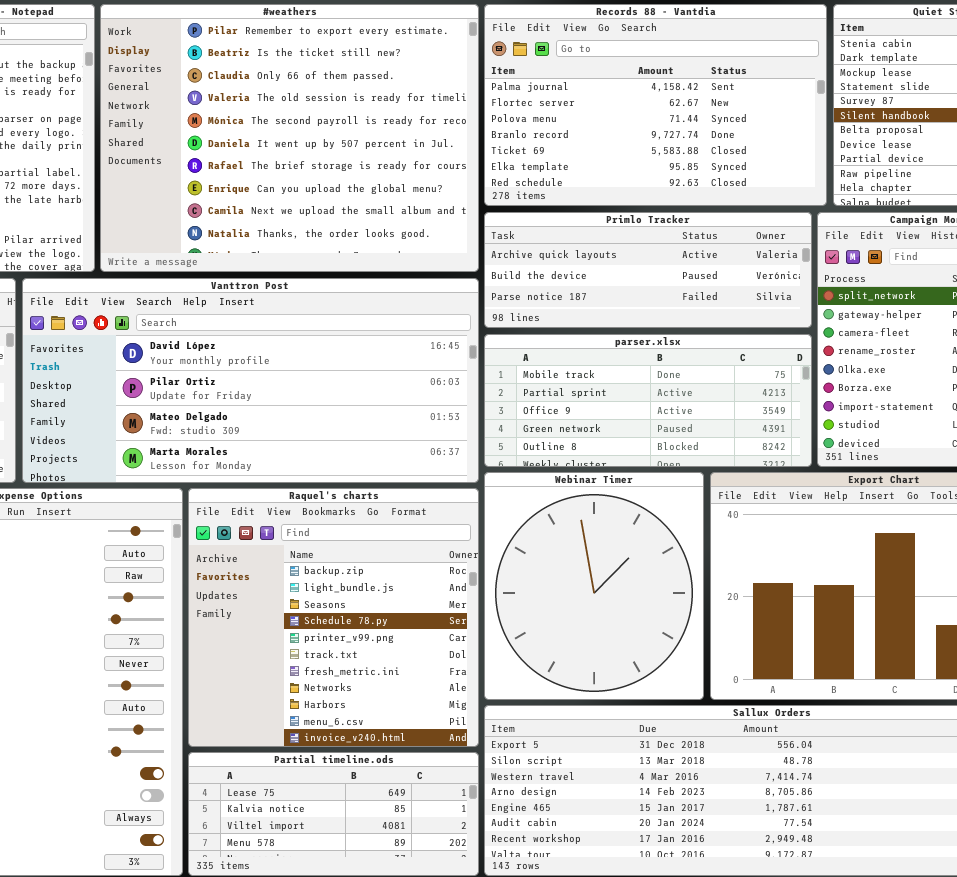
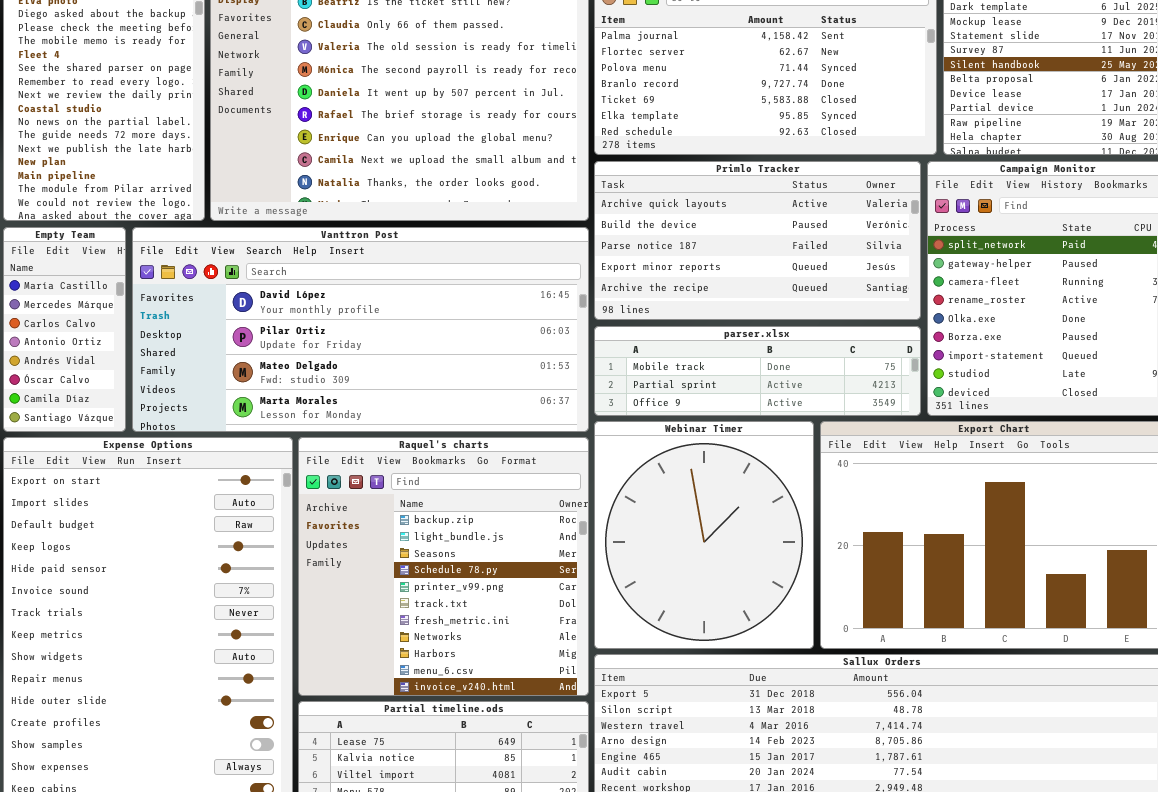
Primlo Tracker: [484,212,812,328] -> [594,161,921,320], resized
parser.xlsx: [484,334,812,467] -> [594,326,921,416], resized

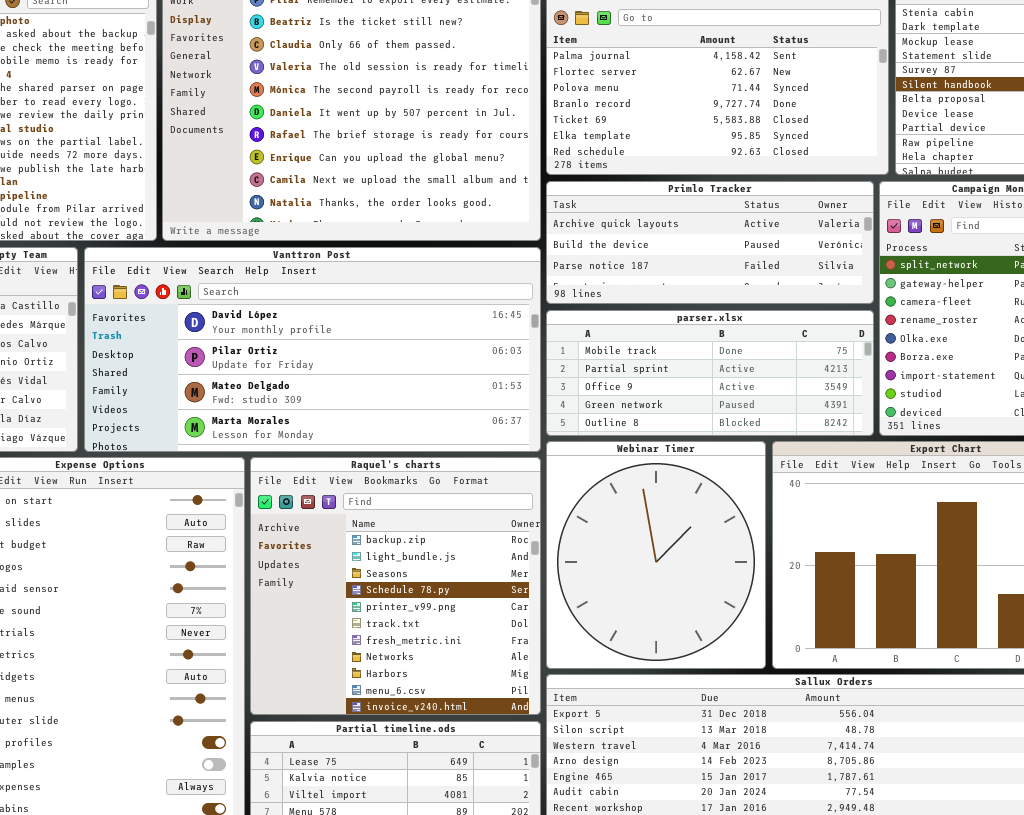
Primlo Tracker: [594,161,921,320] -> [546,181,874,304], resized
parser.xlsx: [594,326,921,416] -> [546,310,874,436], resized

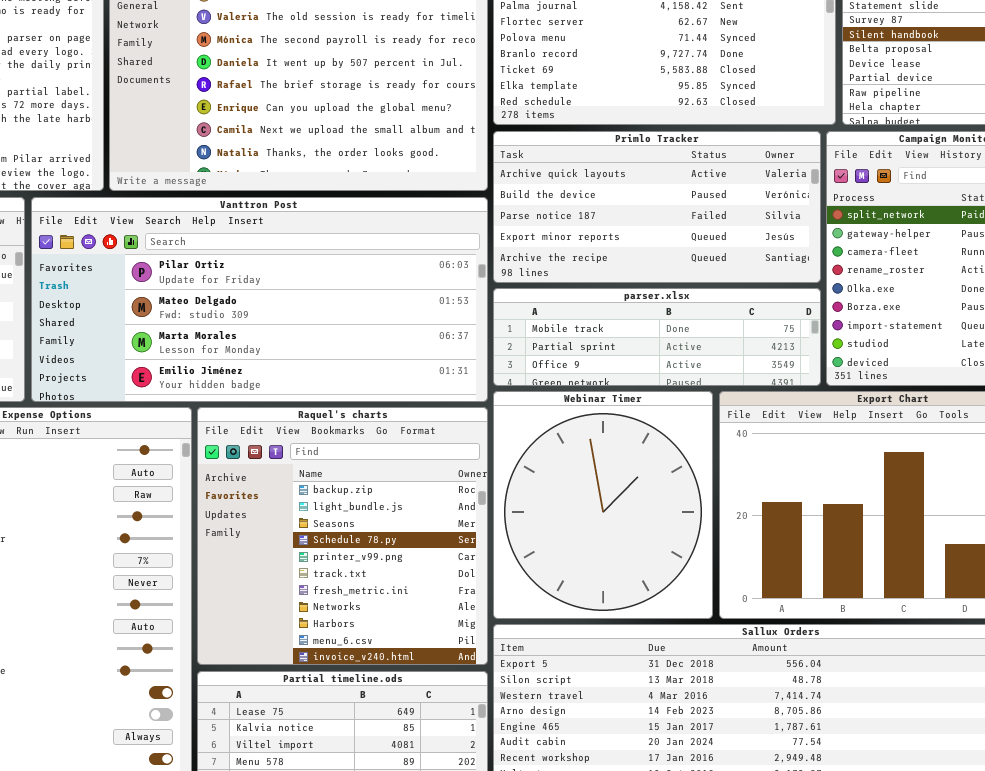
Primlo Tracker: [546,181,874,304] -> [493,131,821,283], resized
Vanttron Post: [84,247,541,452] -> [31,197,488,402], scrolled down 1 row
parser.xlsx: [546,310,874,436] -> [493,288,821,386], resized

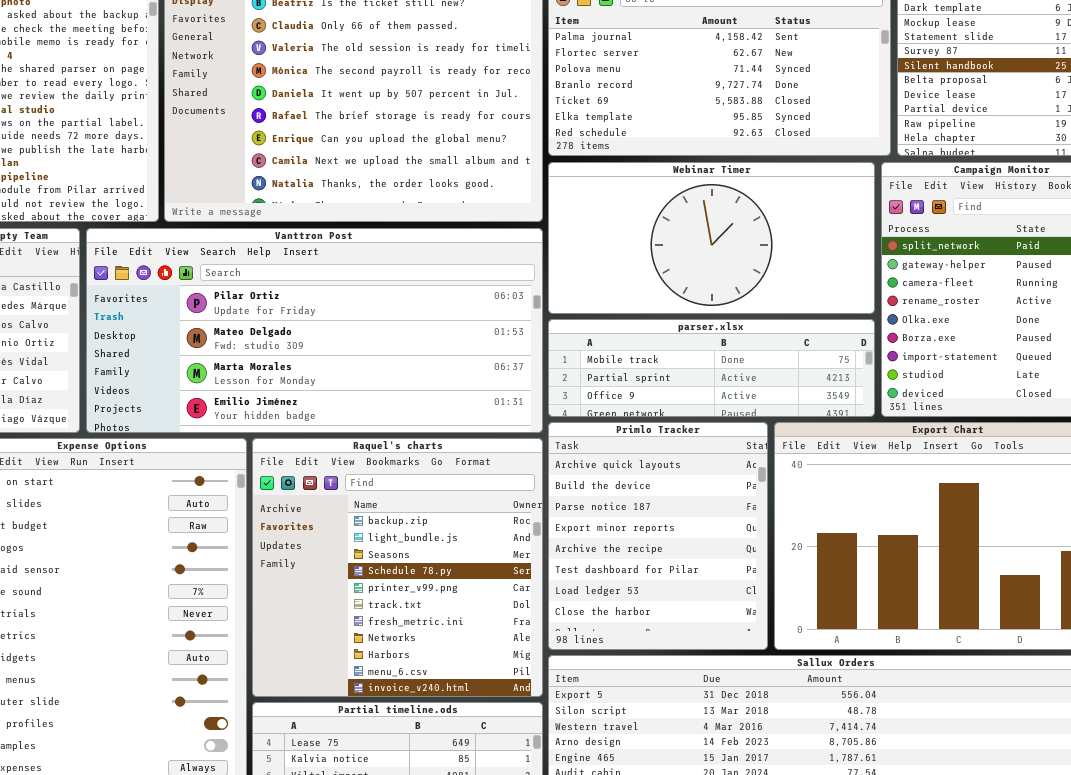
Primlo Tracker: [493,131,821,283] -> [548,422,768,650], moved, resized
Webinar Timer: [493,391,713,619] -> [548,162,875,314], moved, resized

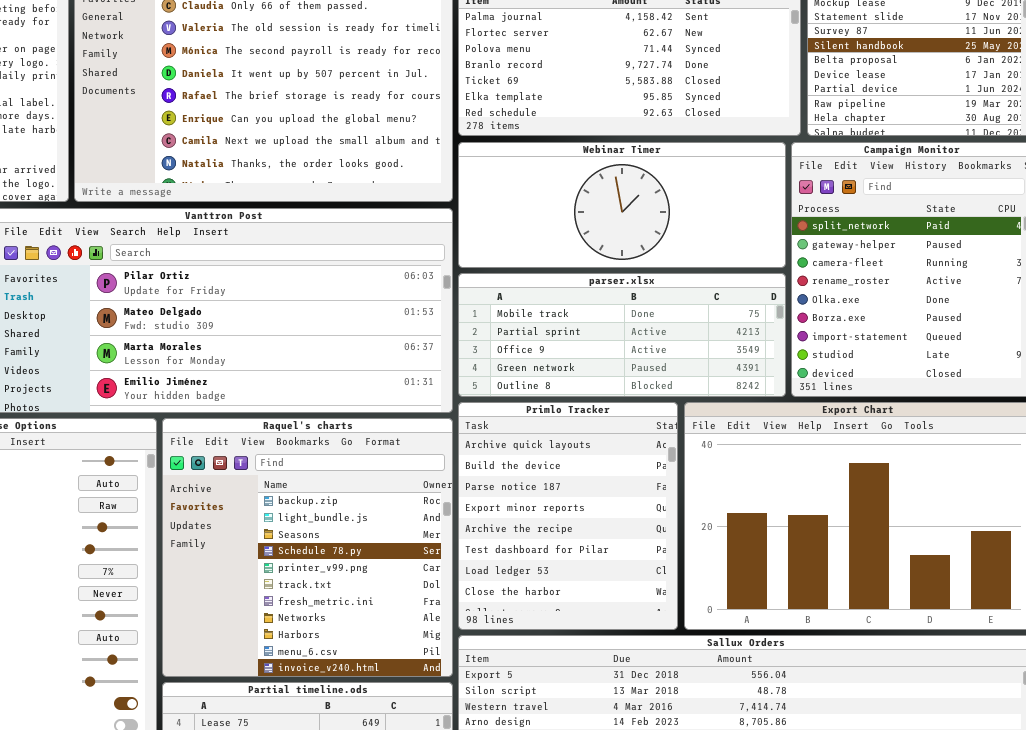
Webinar Timer: [548,162,875,314] -> [458,142,786,268], resized
parser.xlsx: [548,319,875,417] -> [458,273,786,397], resized

